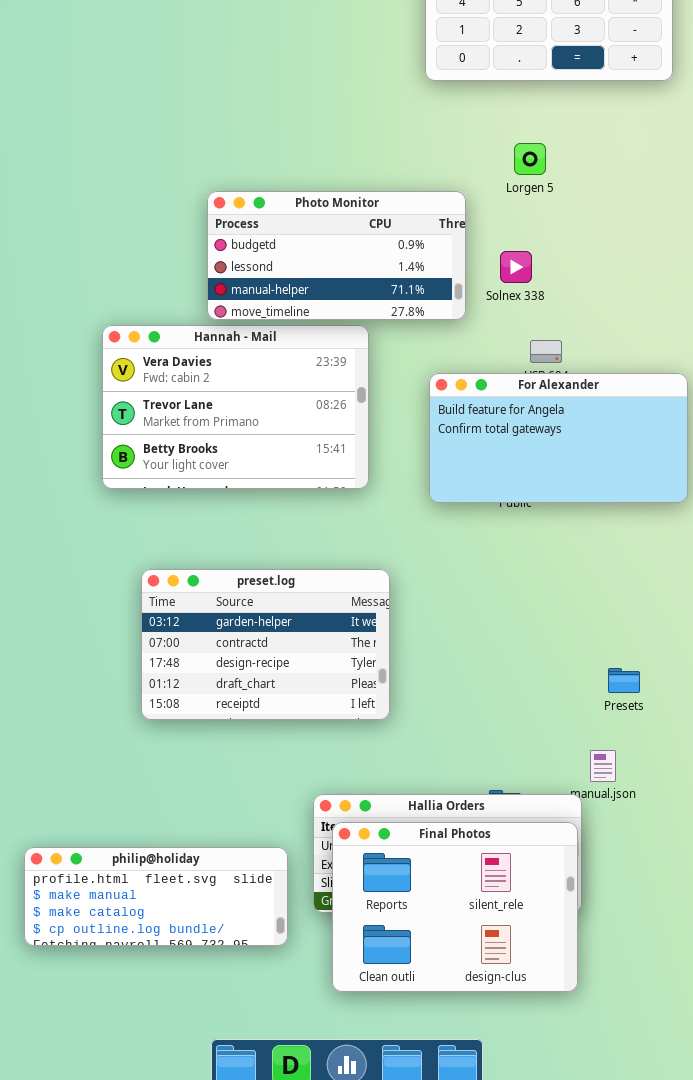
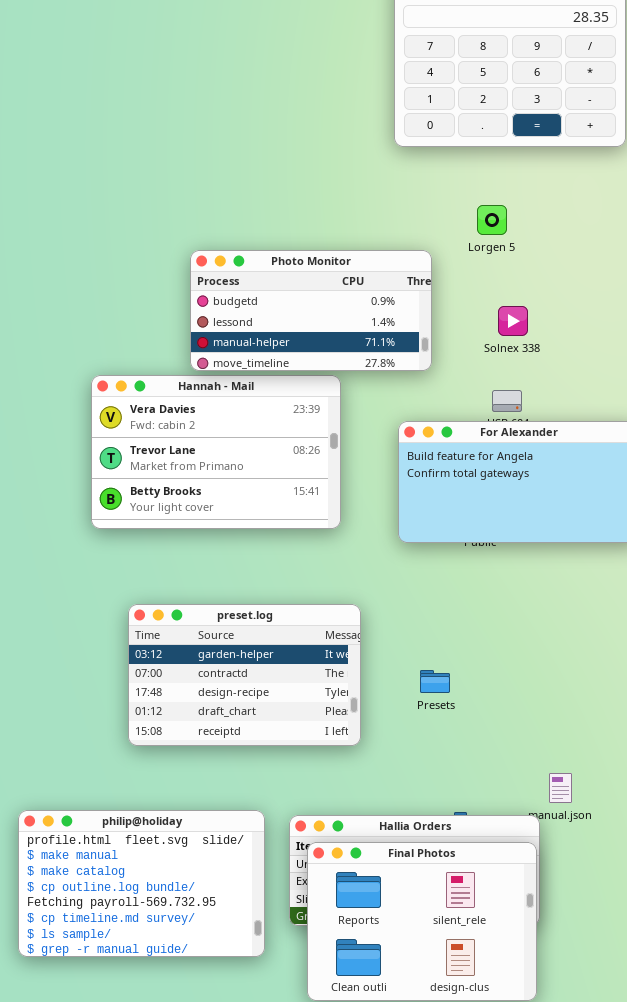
Solnex 338: [500,251,532,283] -> [498,306,528,336], moved
Presets: [608,668,640,693] -> [420,670,450,693], moved
philip@holiday: [24,847,288,946] -> [18,810,265,957], resized

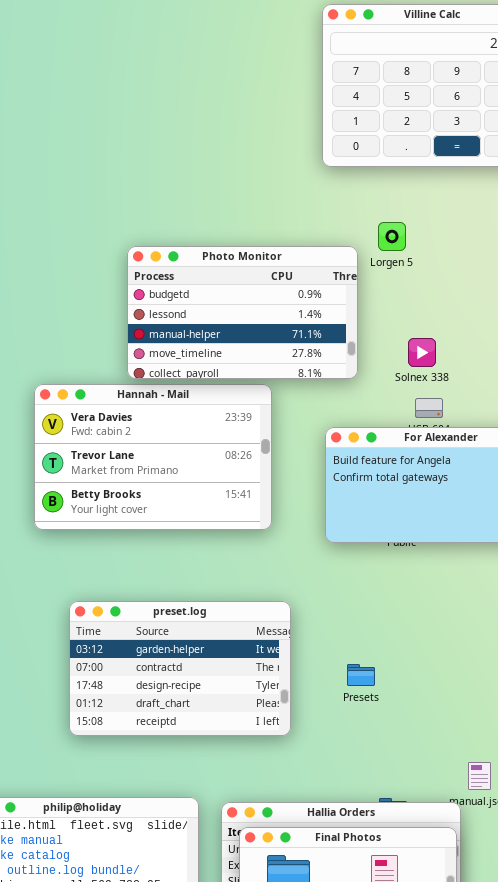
Lorgen 5: [477,205,507,235] -> [378,222,406,251], moved
Photo Monitor: [190,250,432,371] -> [127,246,358,379], resized
Solnex 338: [498,306,528,336] -> [408,338,436,367], moved

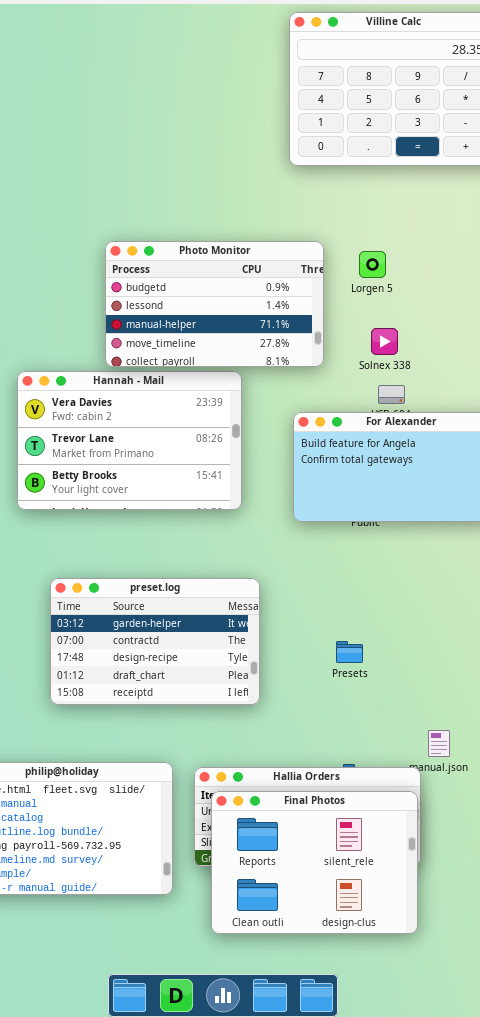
Lorgen 5: [378,222,406,251] -> [359,251,386,278], moved
Presets: [347,664,375,686] -> [336,641,363,663], moved

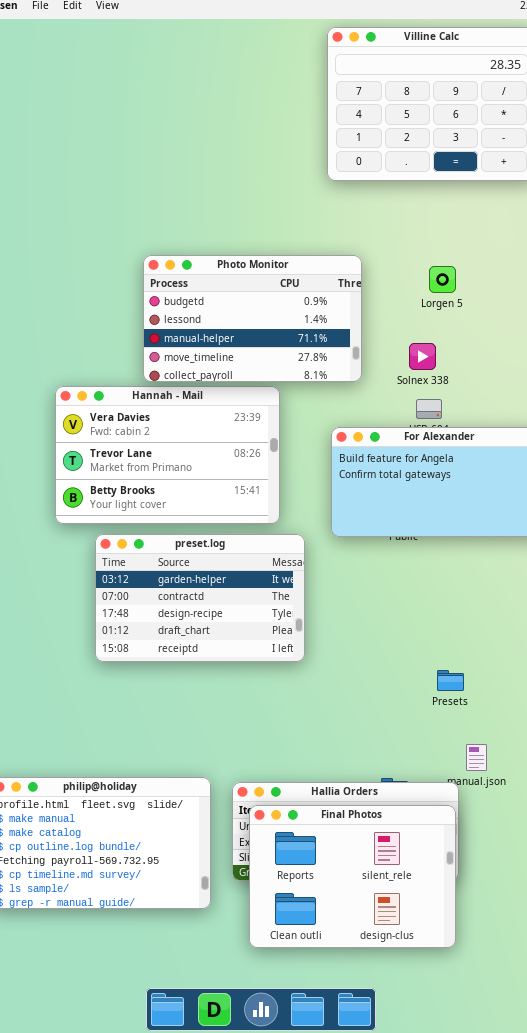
Lorgen 5: [359,251,386,278] -> [429,266,456,293], moved
preset.log: [50,578,260,705] -> [95,534,305,662], moved
Presets: [336,641,363,663] -> [437,670,464,691], moved

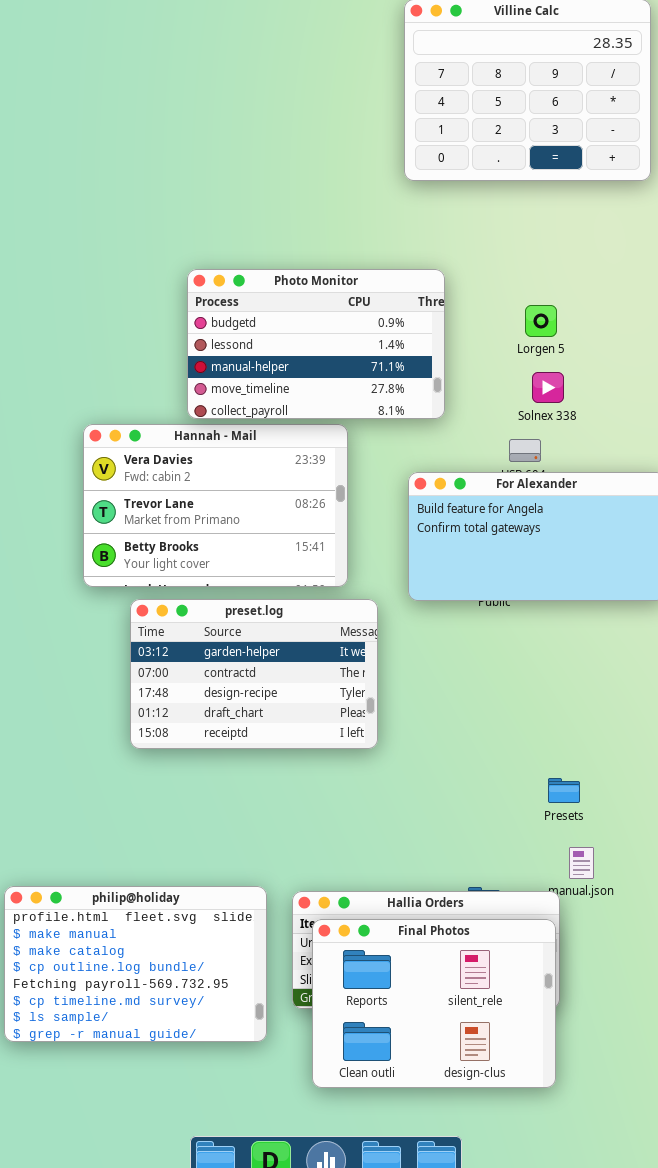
Lorgen 5: [429,266,456,293] -> [525,305,557,337], moved
Solnex 338: [409,343,436,370] -> [532,372,564,403], moved
Presets: [437,670,464,691] -> [548,778,580,803], moved

